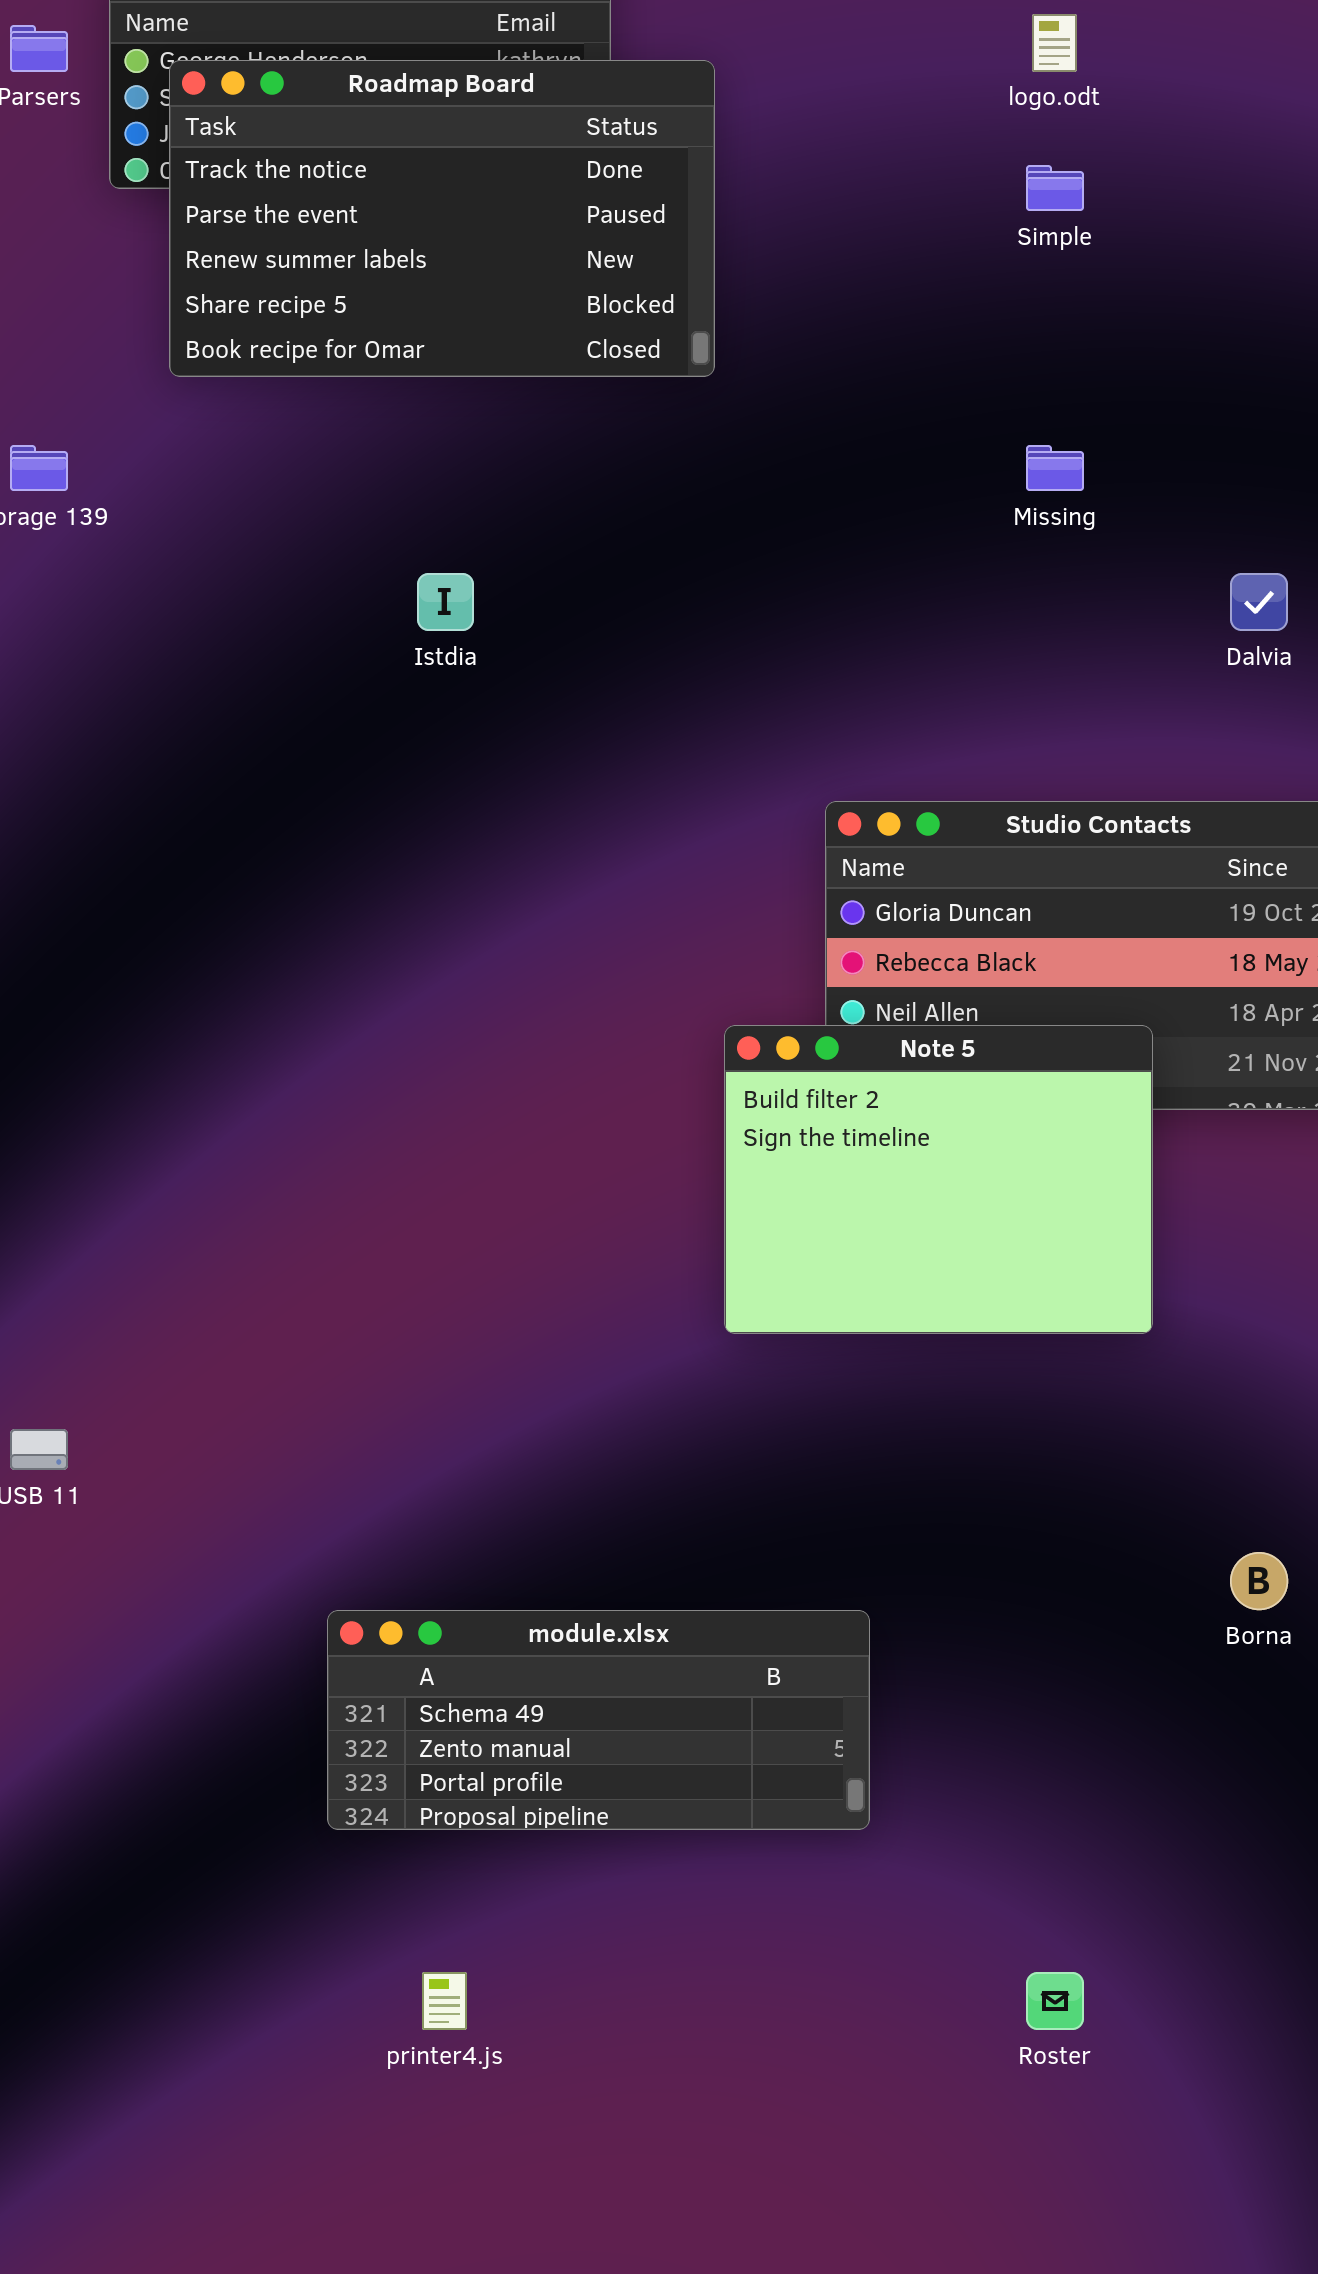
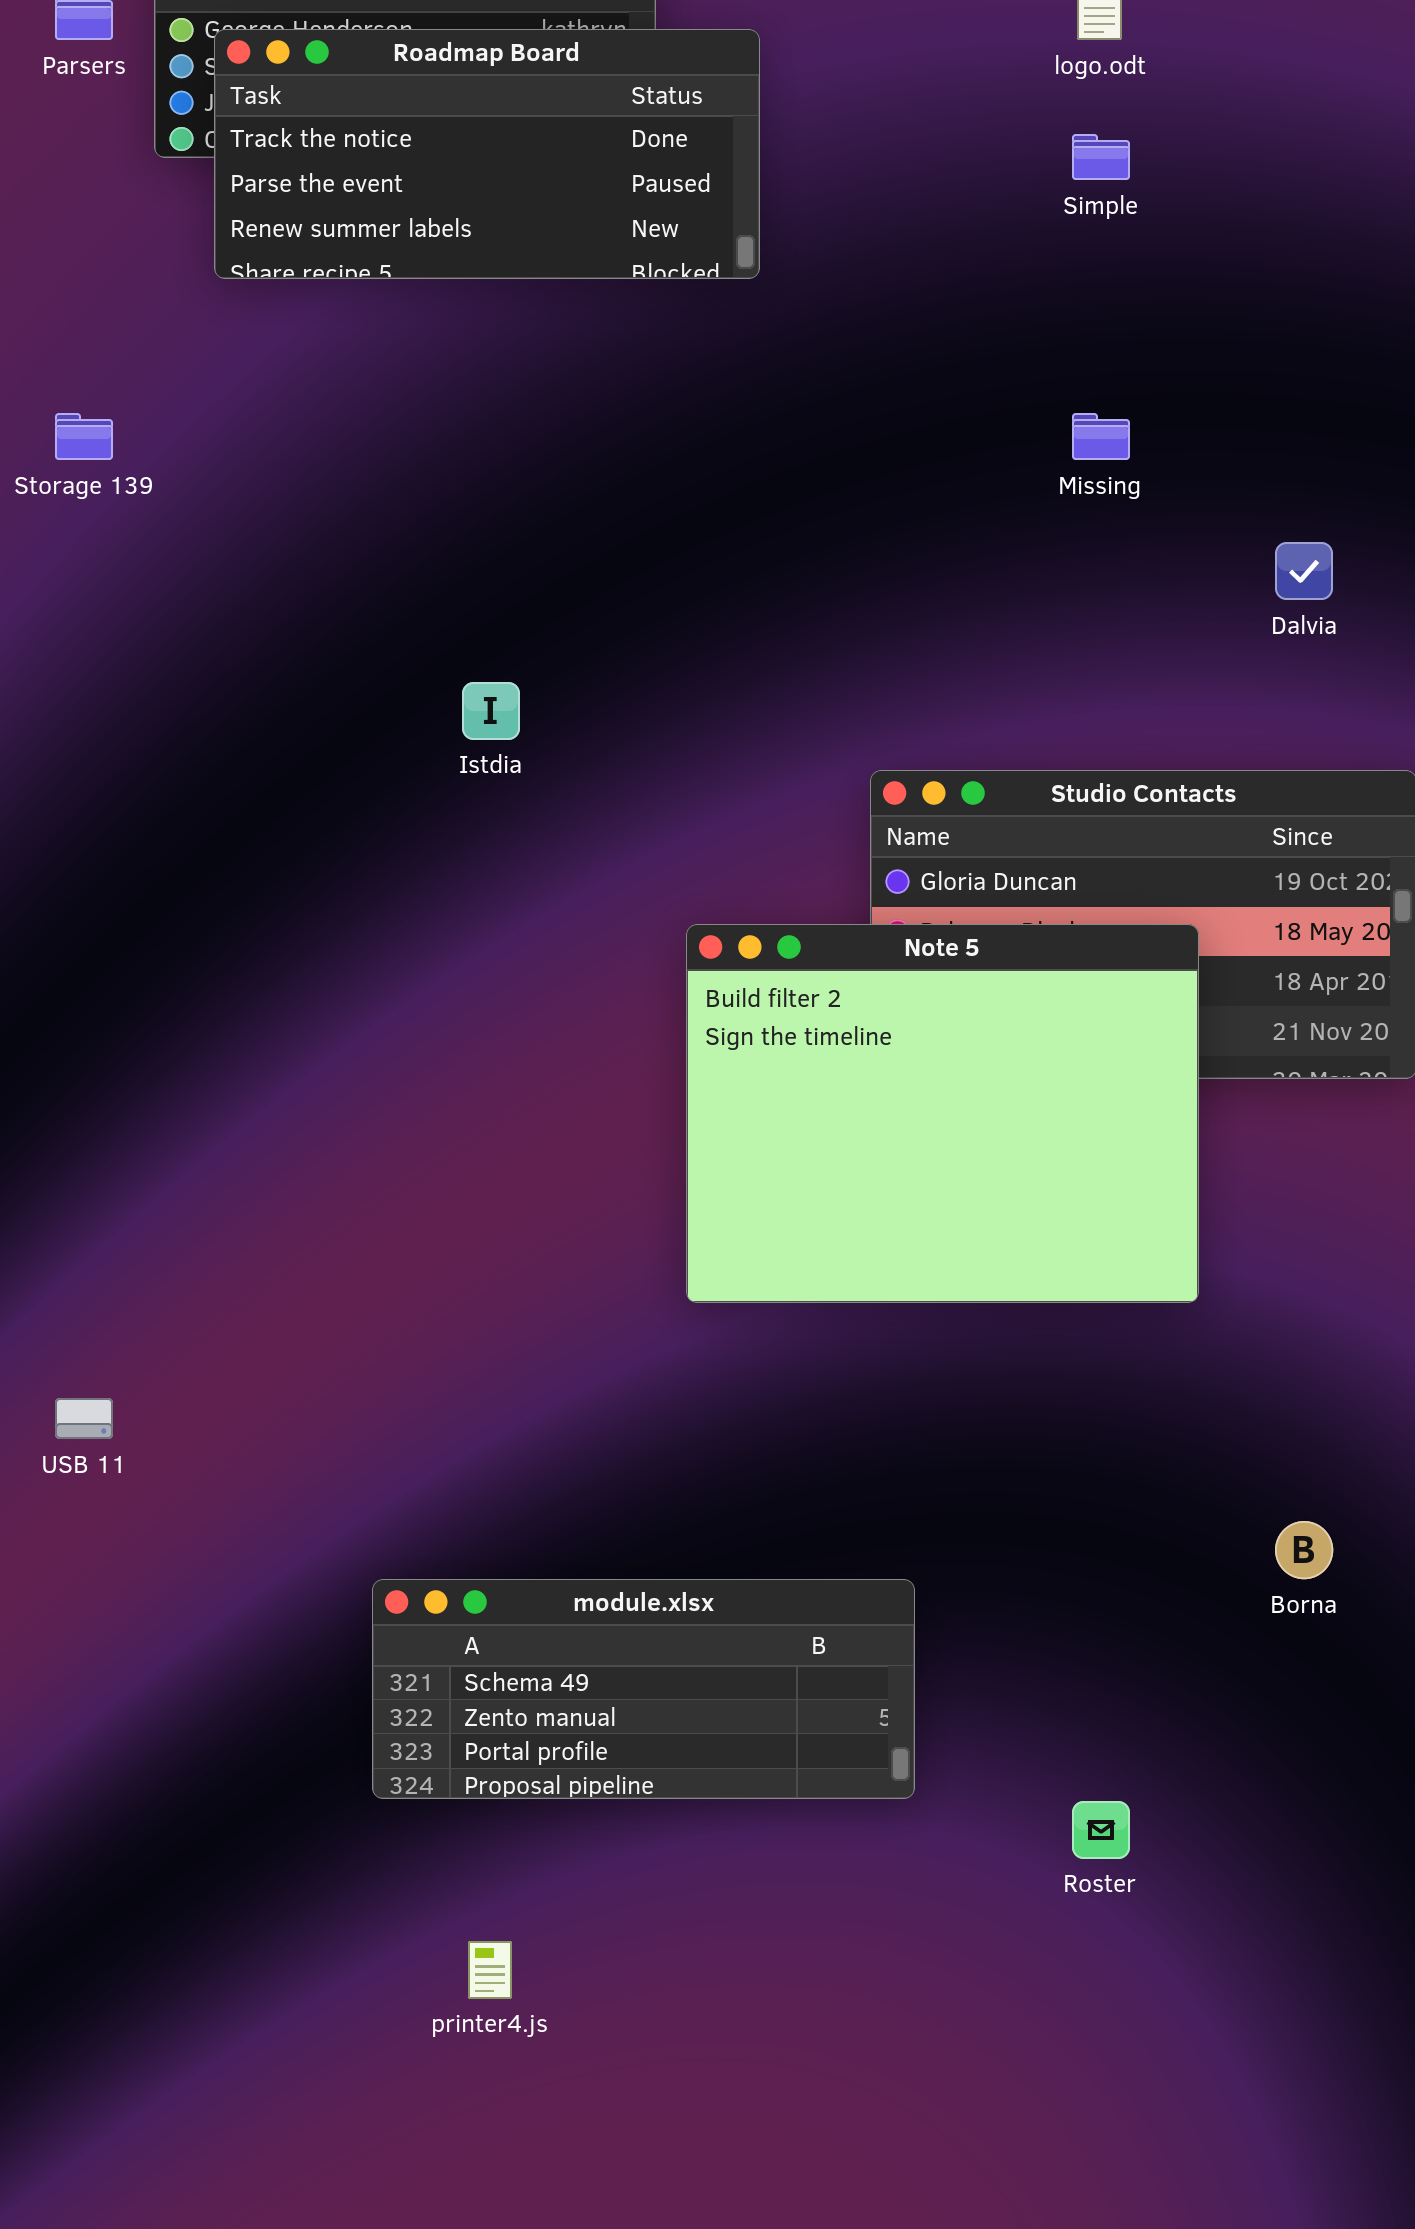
Roadmap Board: [169,60,715,377] -> [214,29,760,279], resized
Istdia: [417,573,474,631] -> [462,682,520,740], moved
Note 5: [724,1025,1153,1334] -> [686,924,1199,1303], resized
Roster: [1026,1972,1084,2030] -> [1072,1801,1130,1859], moved

